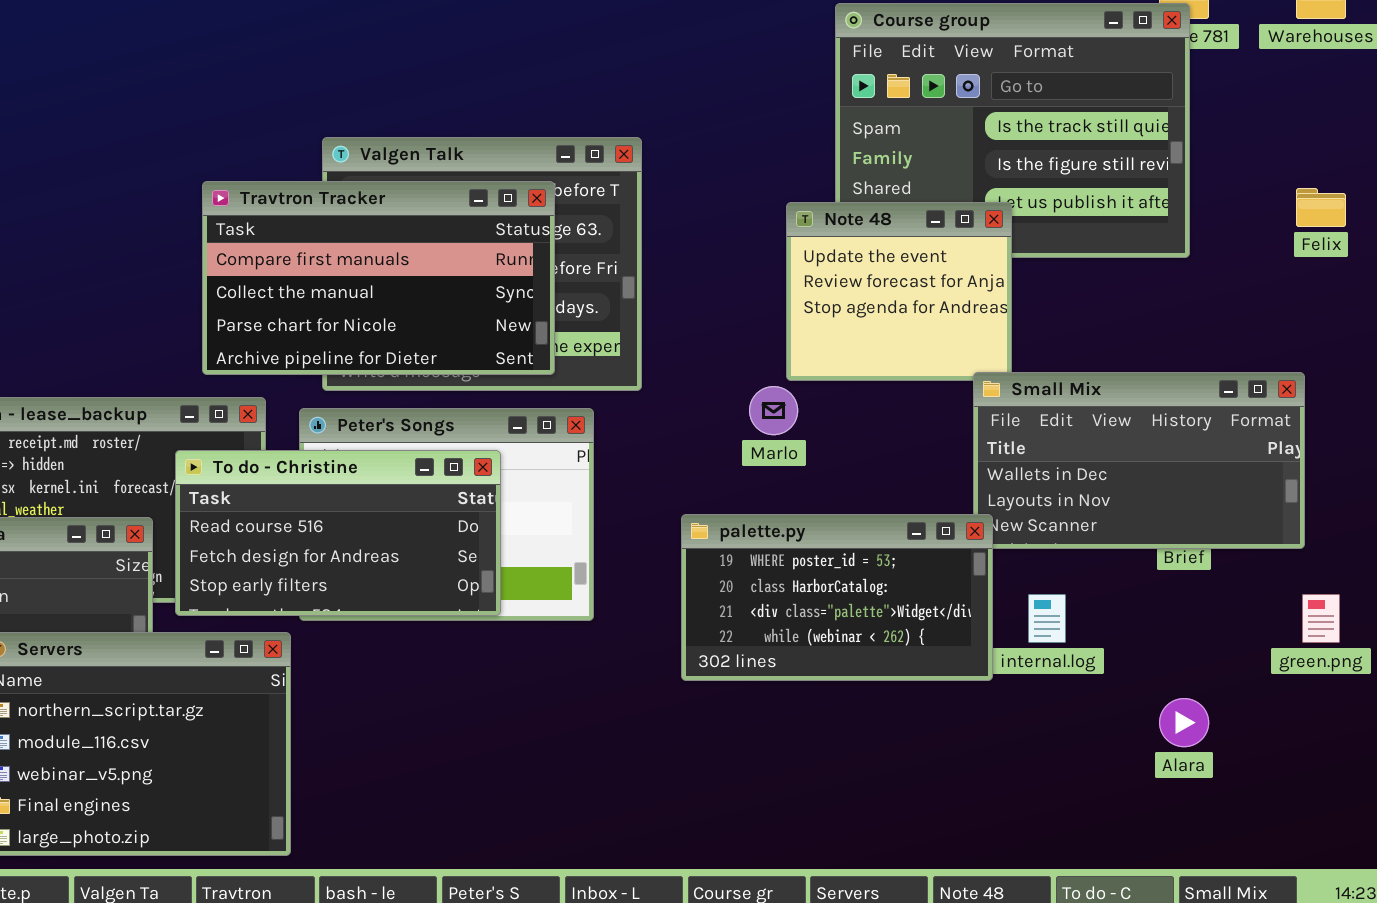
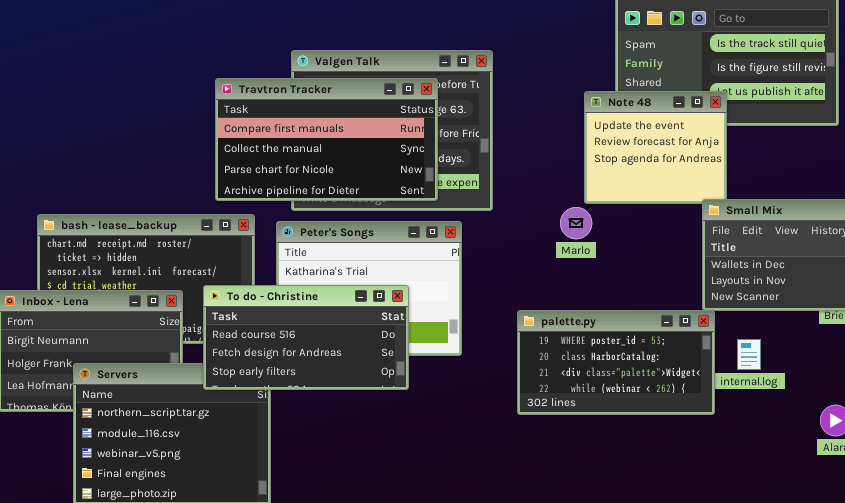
To do - Christine: [175,450,501,616] -> [203,285,409,390], moved
palette.py: [681,514,993,681] -> [517,310,715,415], moved

